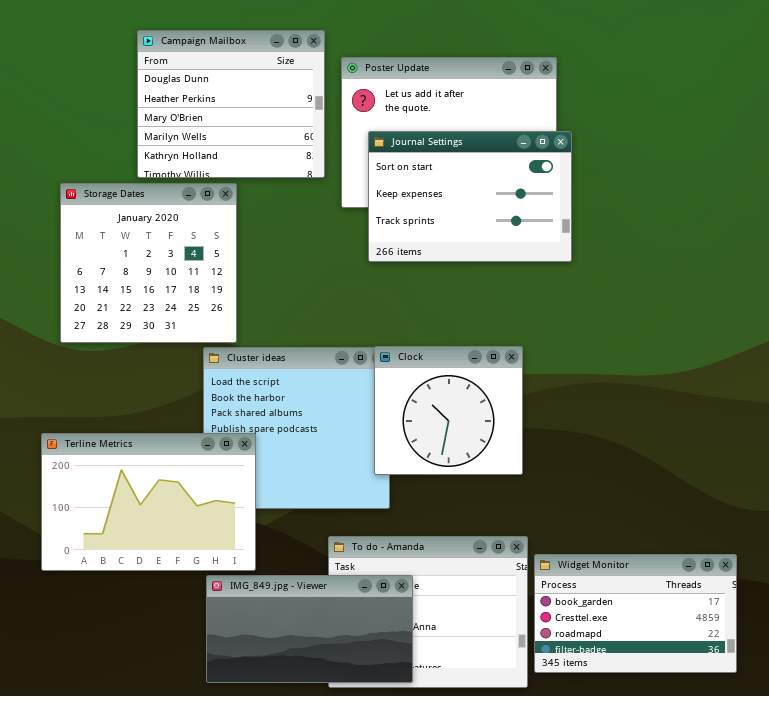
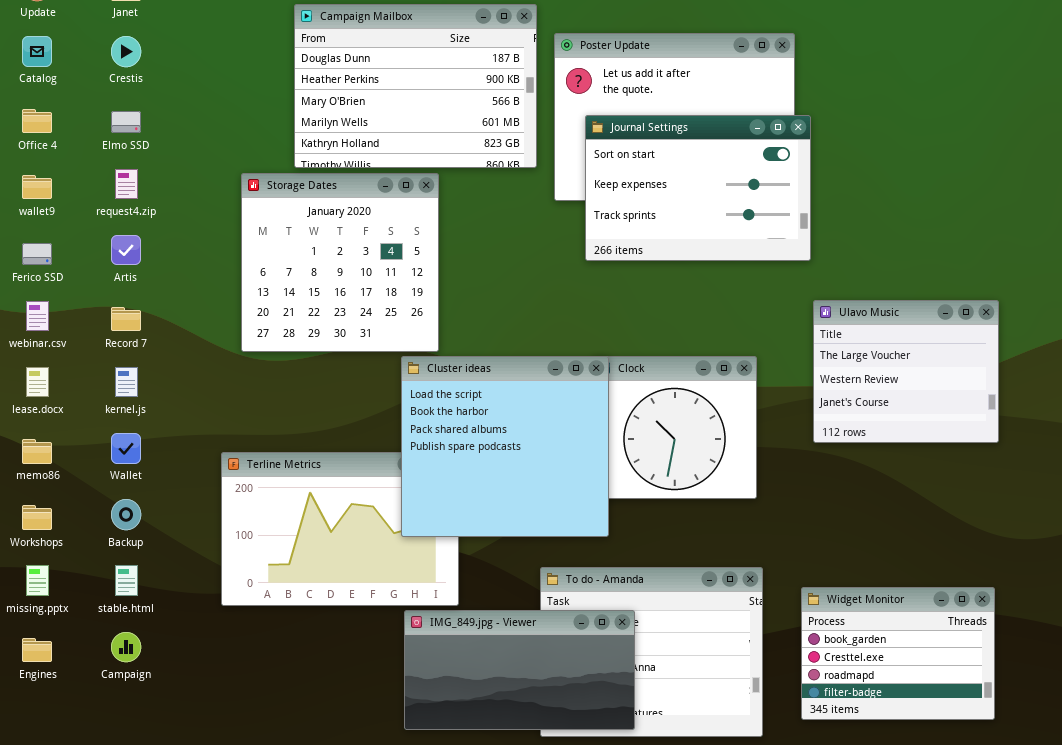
Campaign Mailbox: [137,30,325,178] -> [294,4,537,168], resized
Ulavo Music: none -> [813,300,999,443], opened
Cluster ideas: [203,347,390,509] -> [401,356,609,537], raised
Widget Monitor: [534,554,737,673] -> [801,587,995,720], resized

